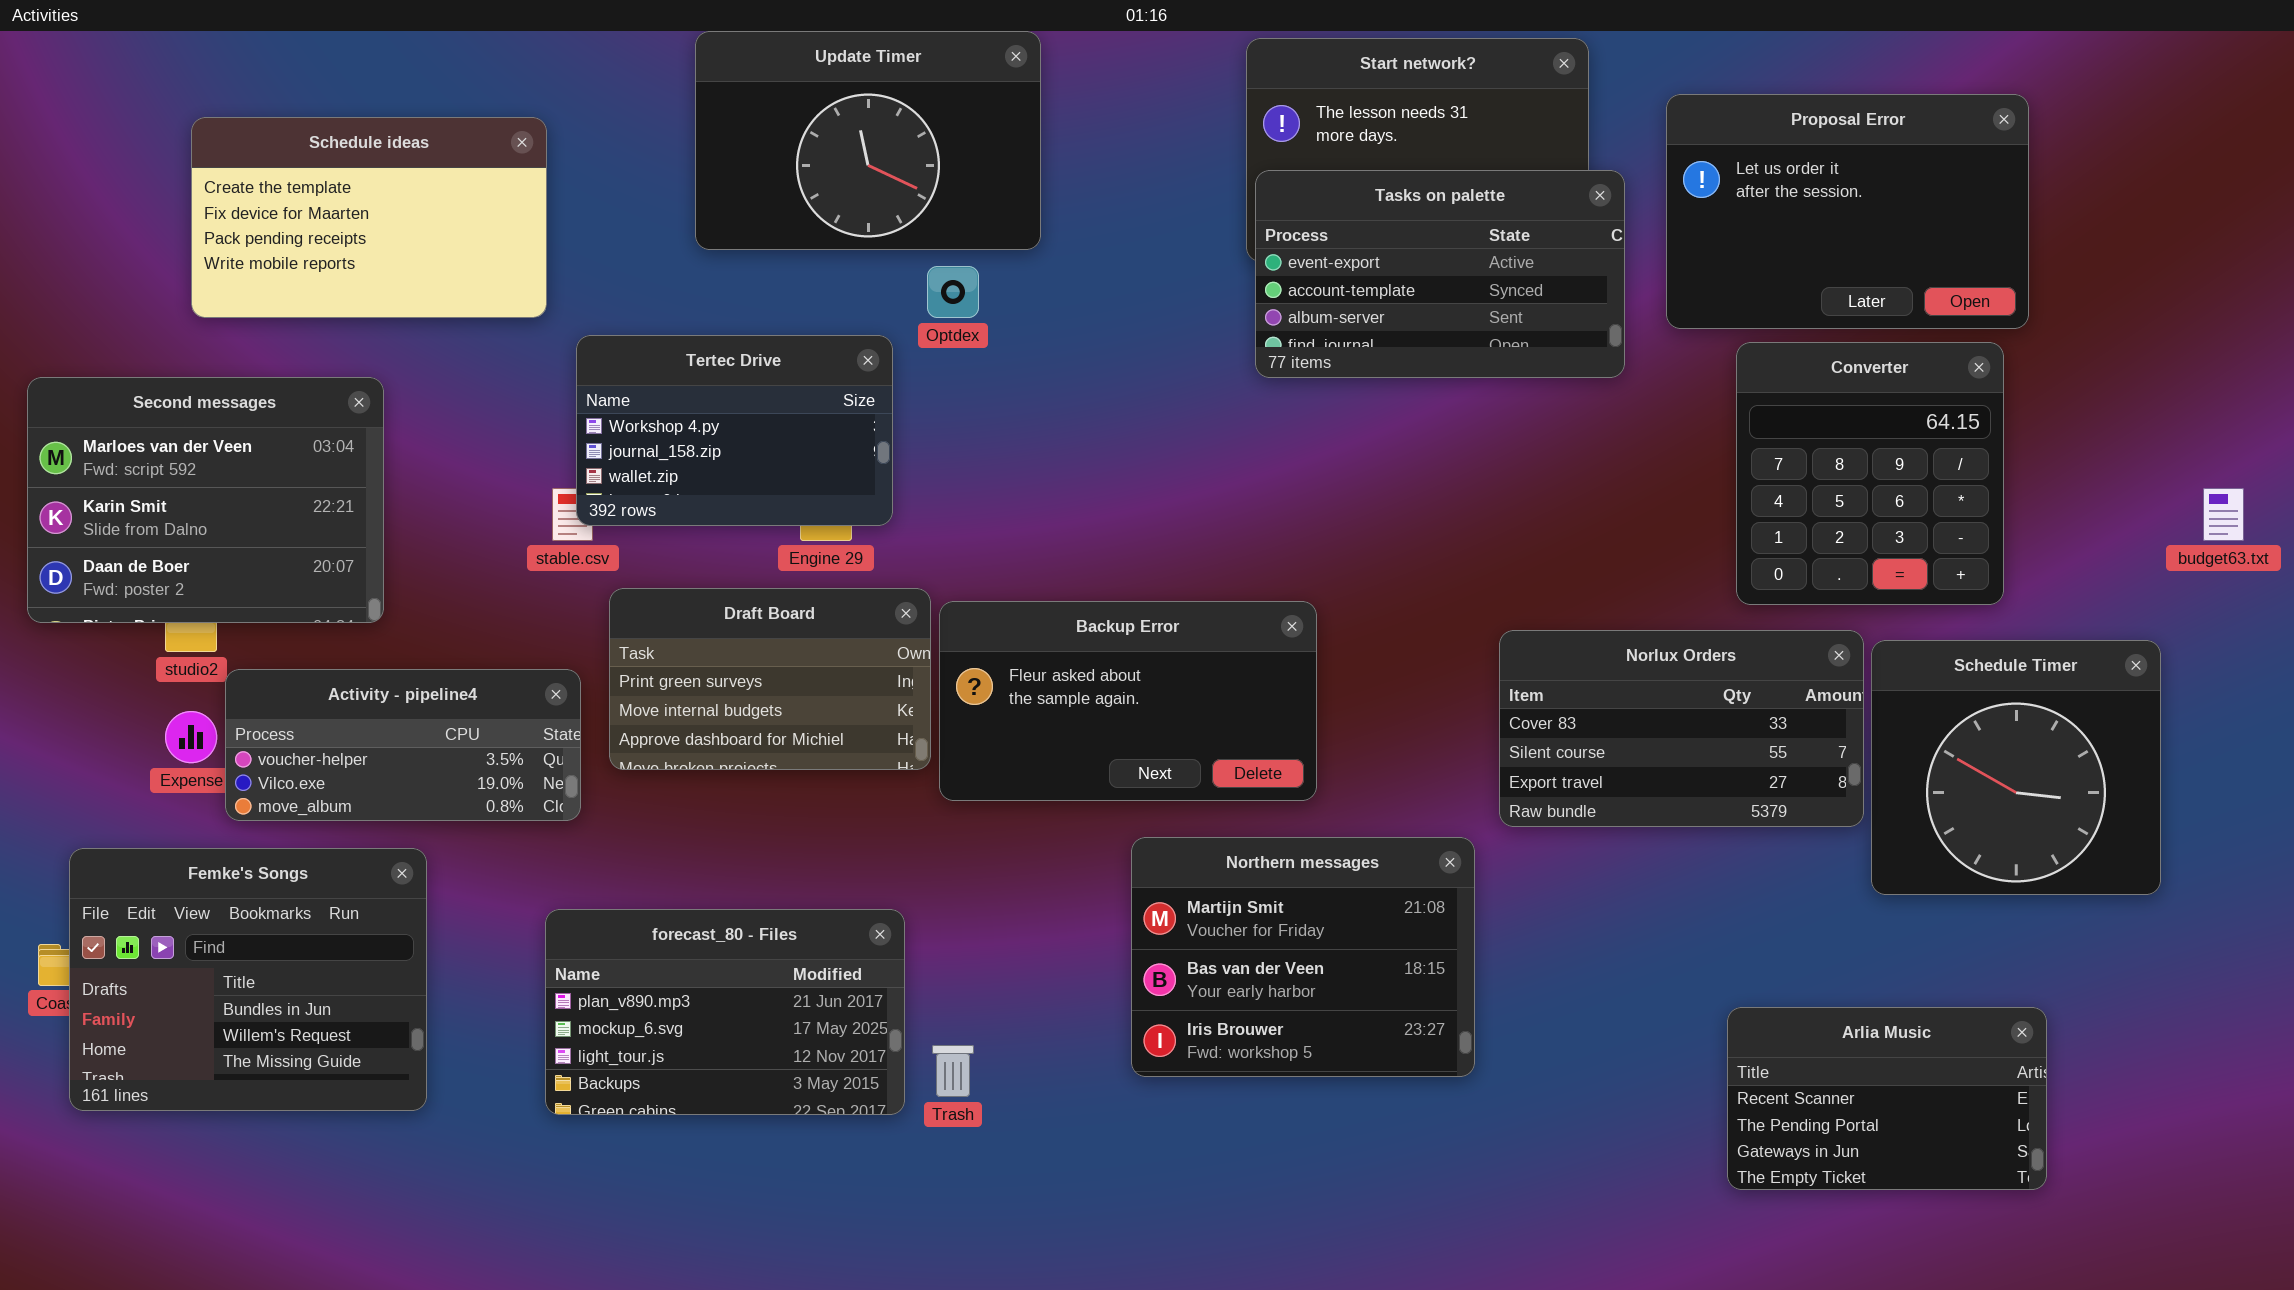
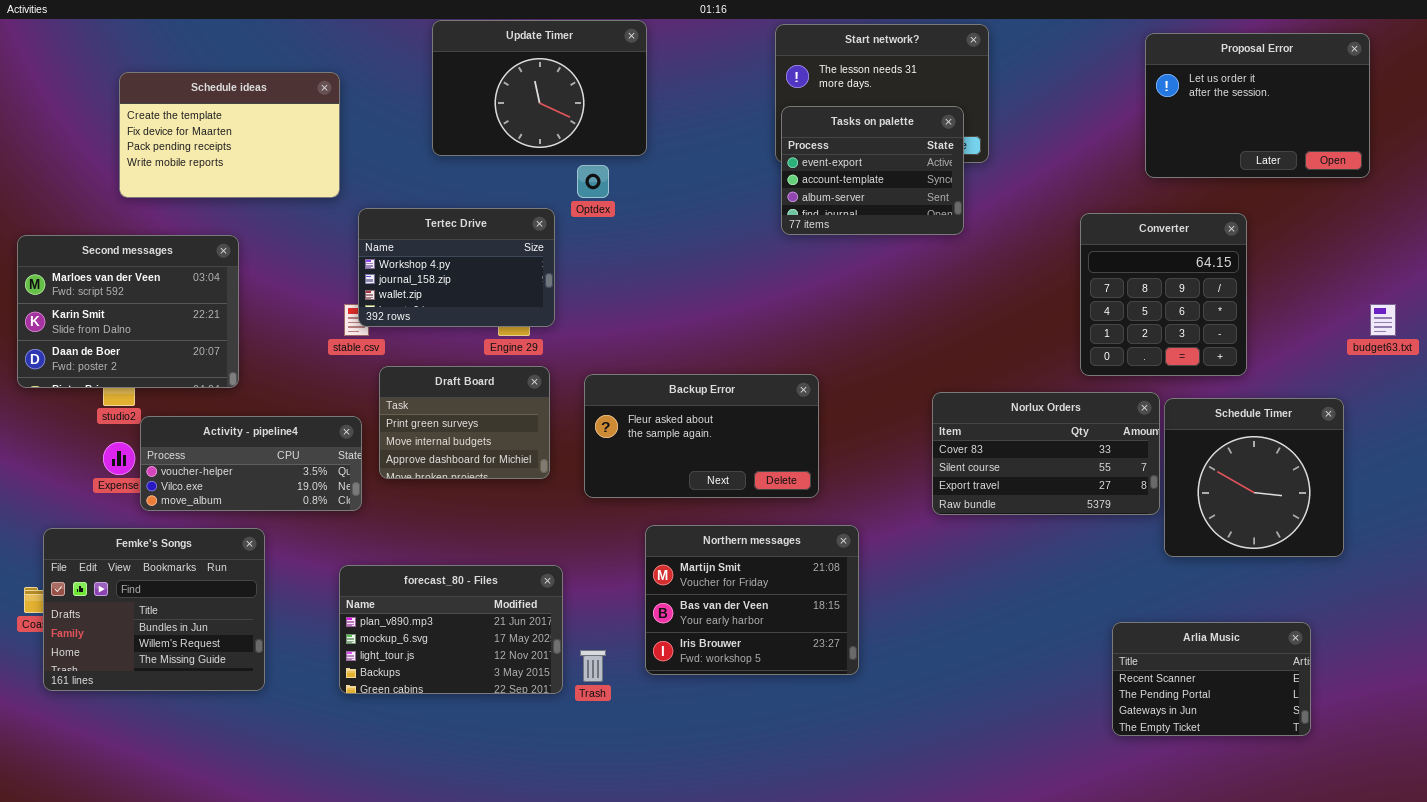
Proposal Error: [1666,94,2029,329] -> [1145,33,1370,178], moved
Tasks on palette: [1255,170,1625,378] -> [781,106,964,235], resized
Draft Board: [609,588,931,770] -> [379,366,550,479], resized
Northern messages: [1131,837,1475,1077] -> [645,525,859,675], moved
Arlia Music: [1727,1007,2047,1190] -> [1112,622,1311,736], moved

